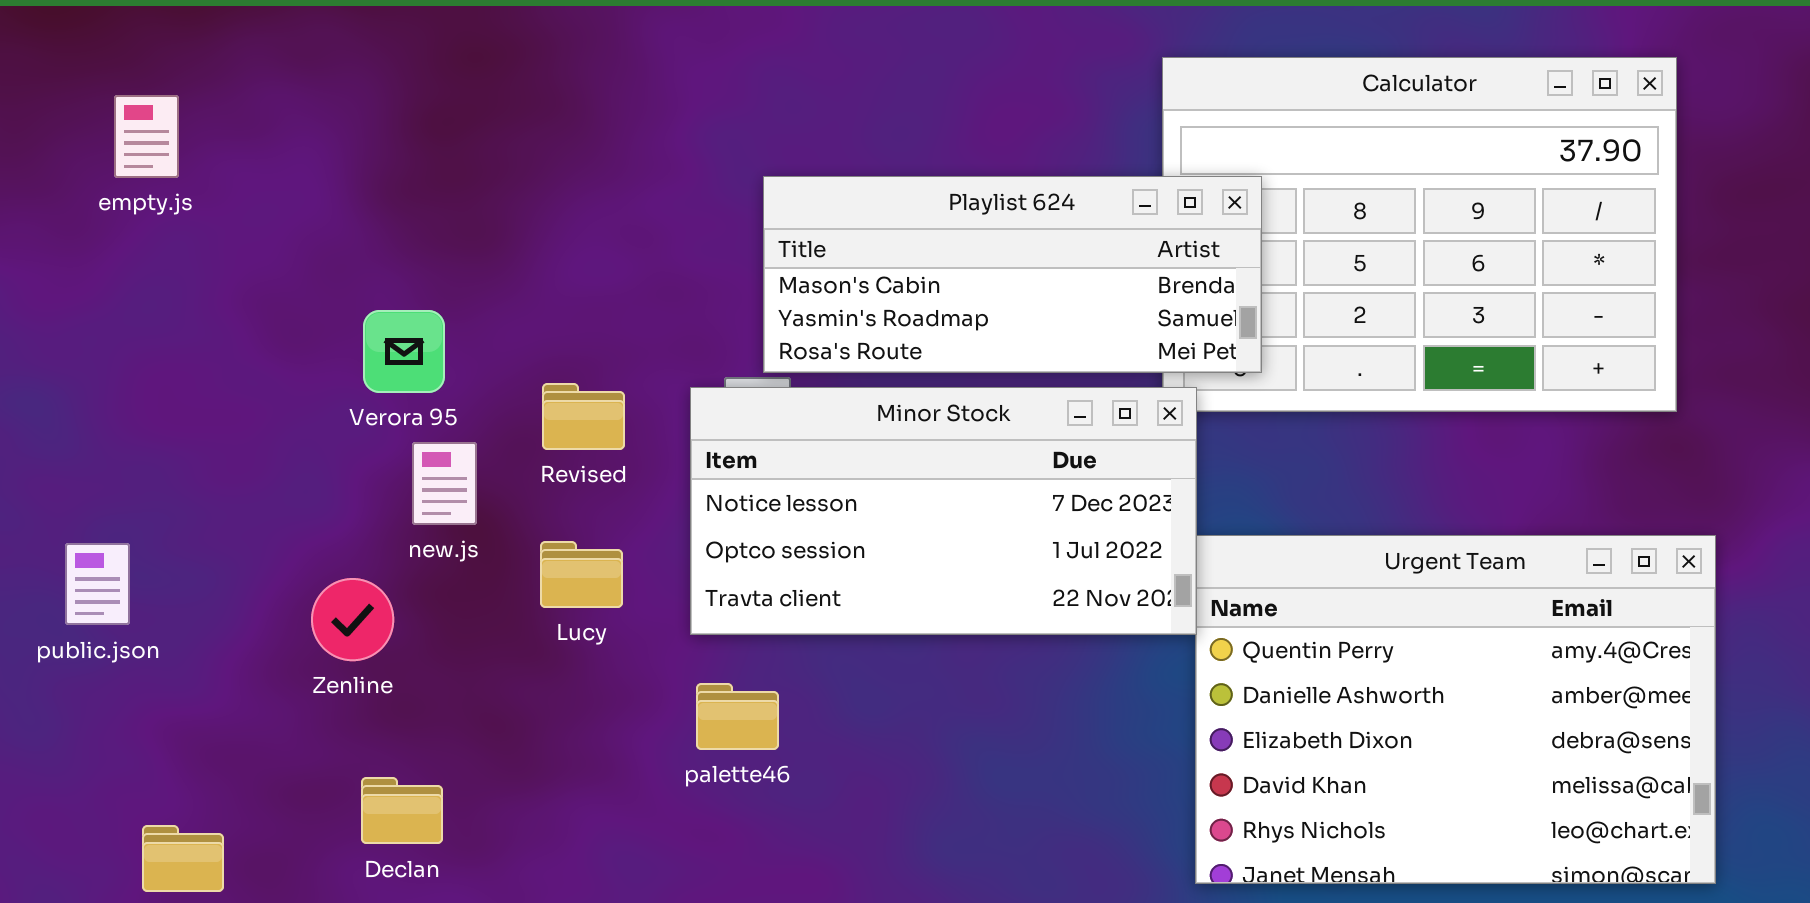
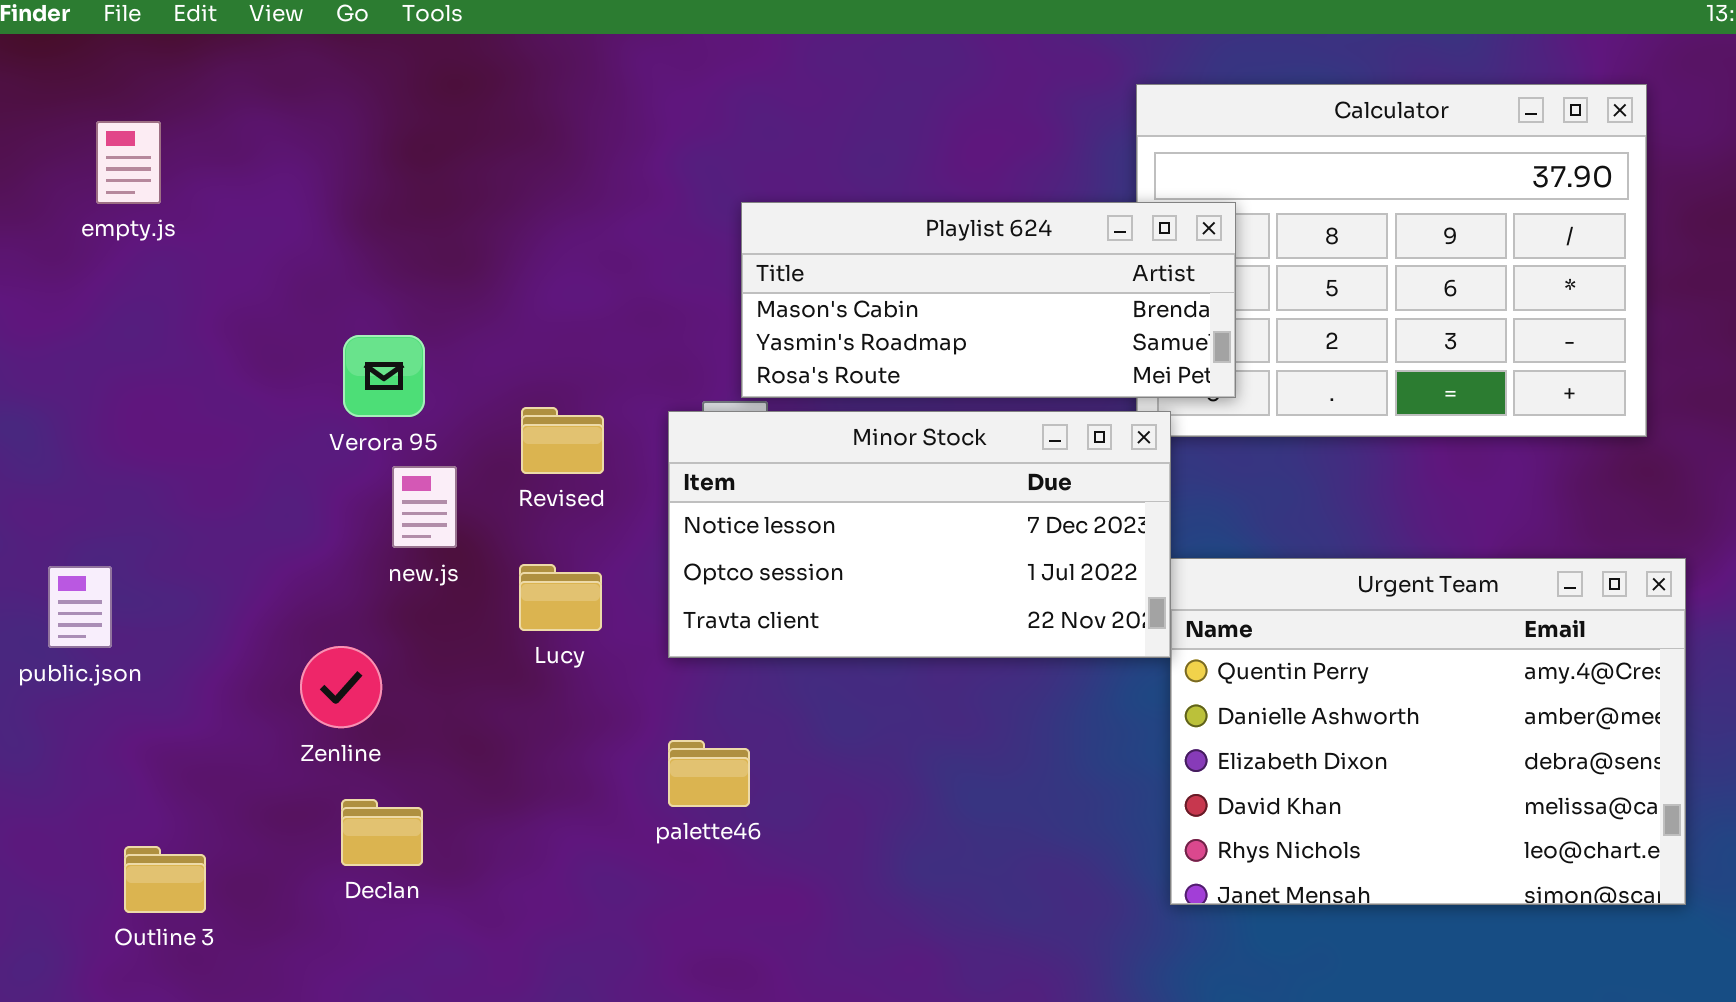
Zenline: [311,578,394,661] -> [300,646,382,728], moved
palette46: [696,683,779,750] -> [668,740,750,807], moved

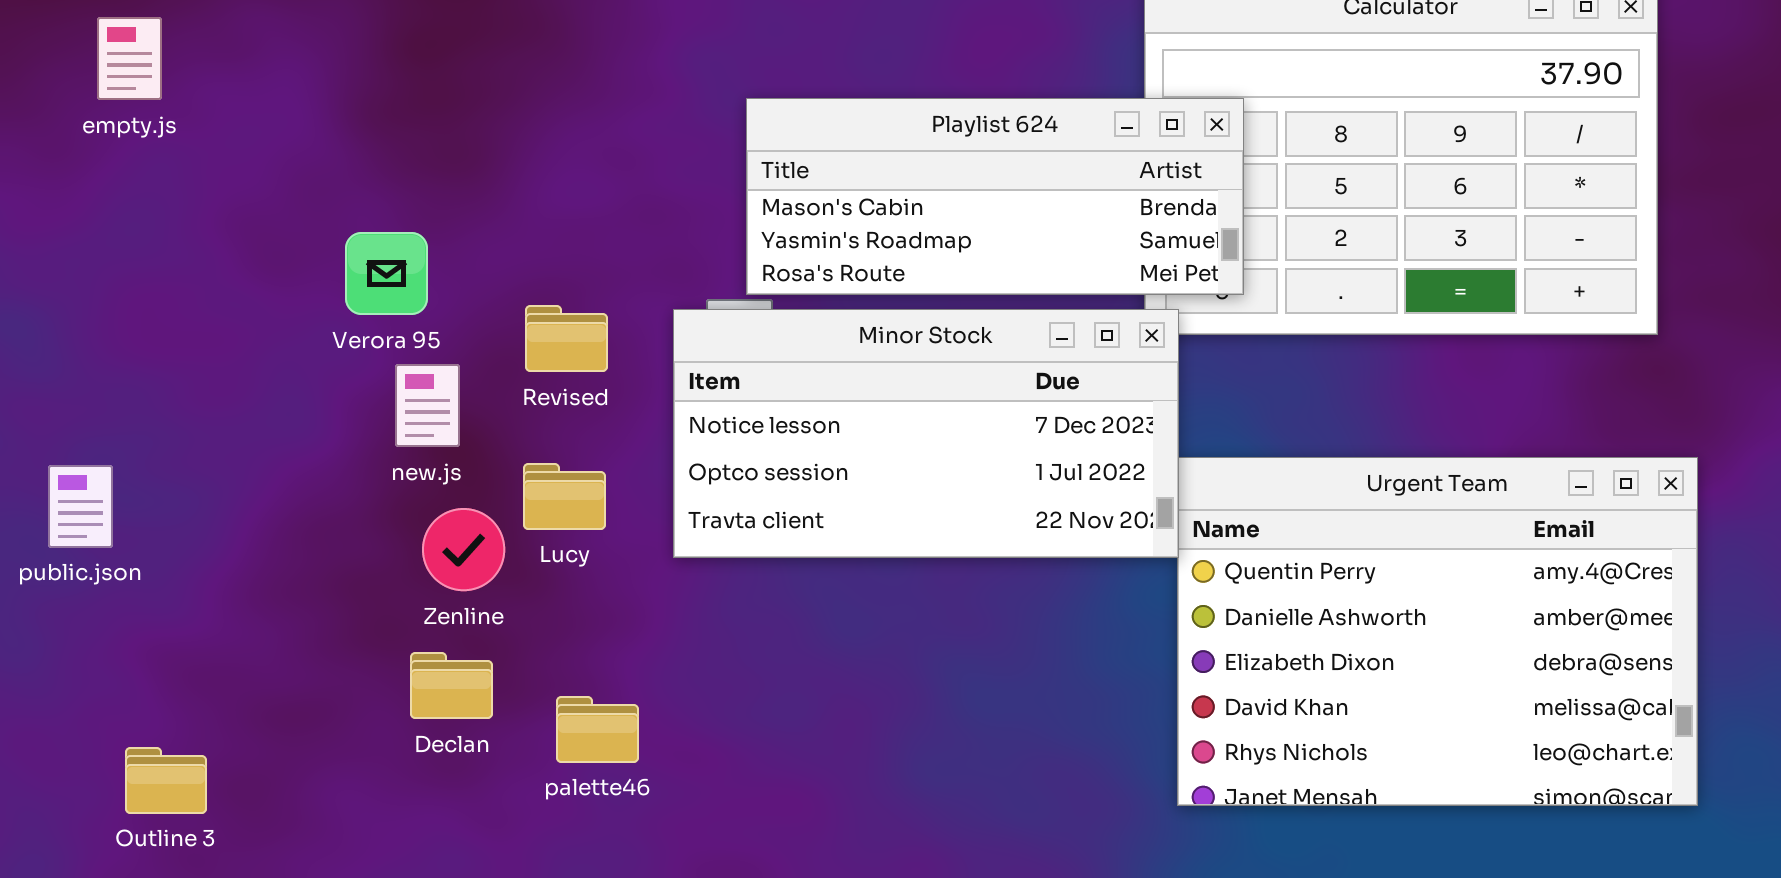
Zenline: [300,646,382,728] -> [422,508,505,591], moved
palette46: [668,740,750,807] -> [556,696,639,763], moved
Declan: [341,799,423,866] -> [410,652,493,719], moved

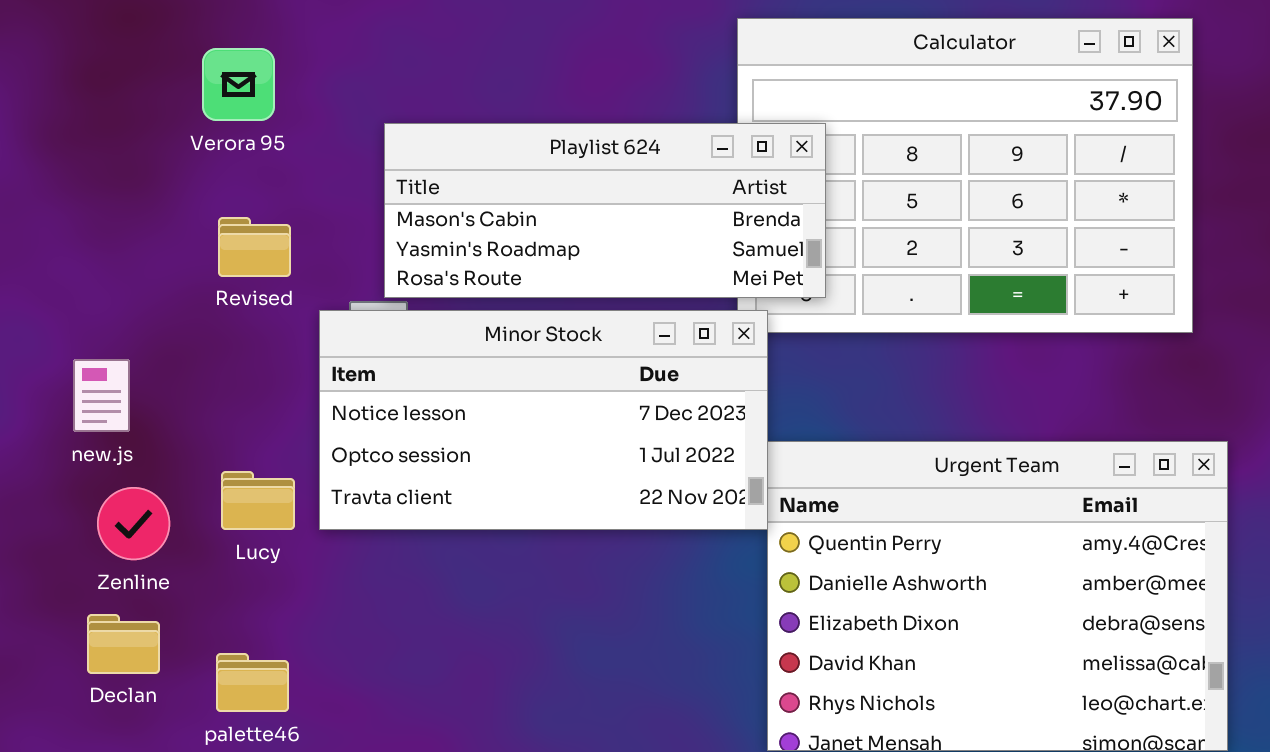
Verora 95: [345,232,428,315] -> [202,48,275,121], moved
Revised: [525,305,608,372] -> [218,217,291,277], moved
Lucy: [523,463,606,530] -> [221,471,295,530], moved

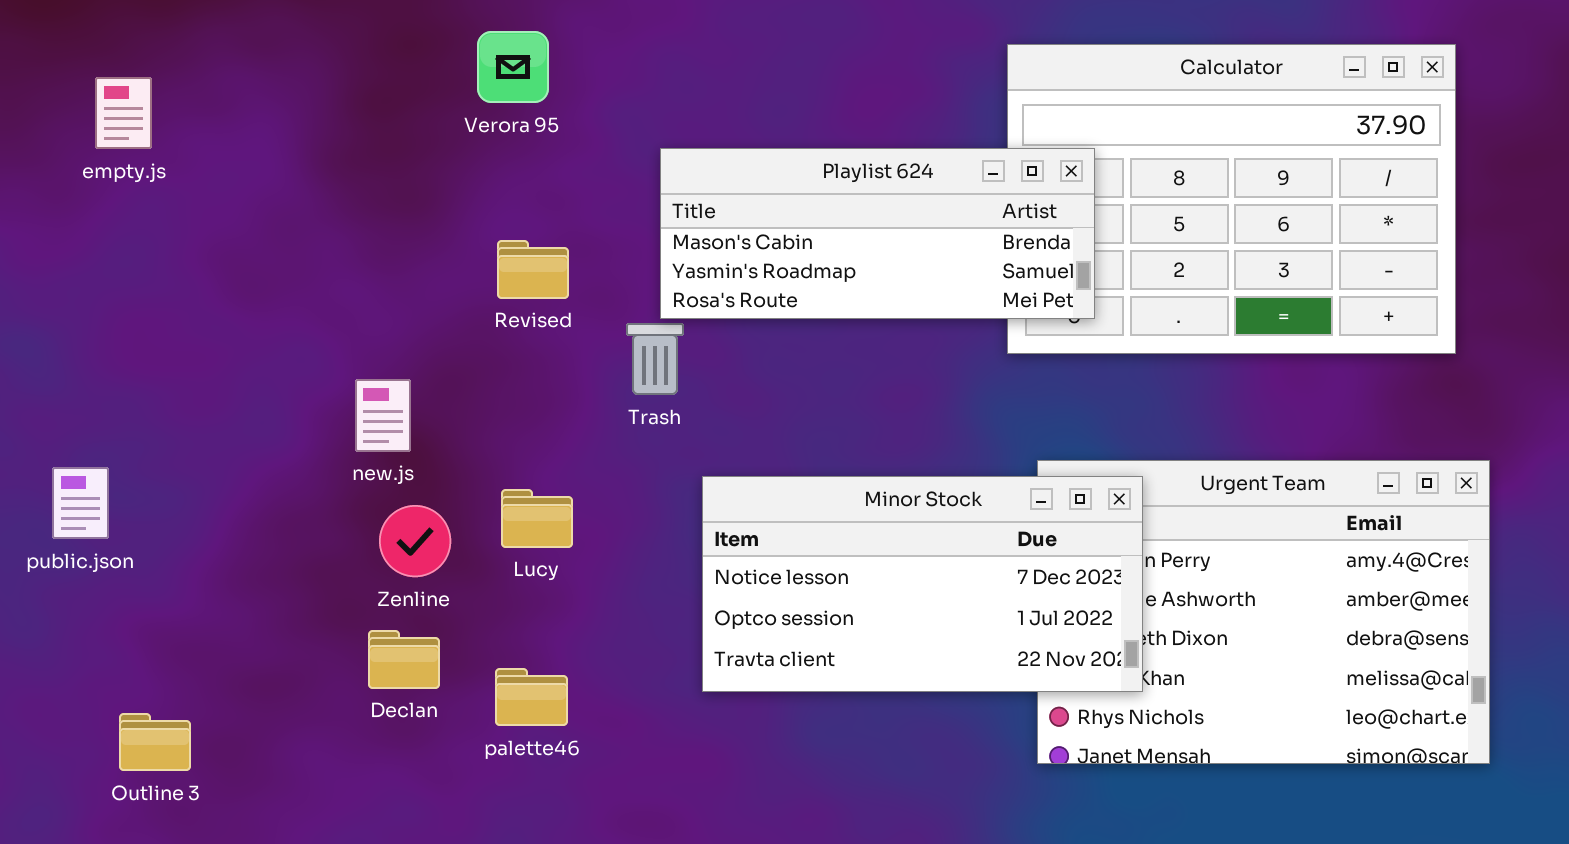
Verora 95: [202,48,275,121] -> [477,31,549,103], moved
Minor Stock: [319,310,768,530] -> [702,476,1143,692], moved

